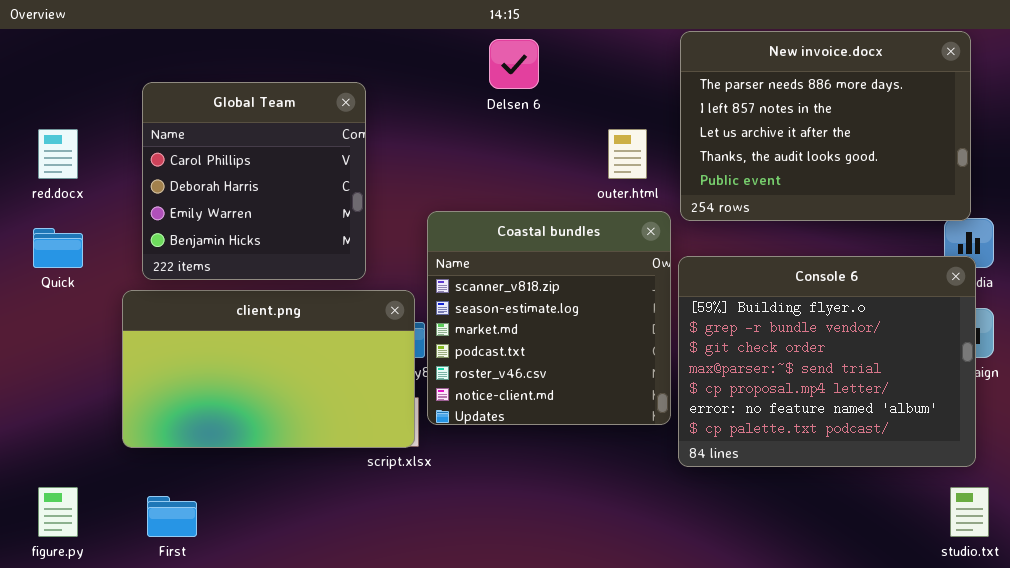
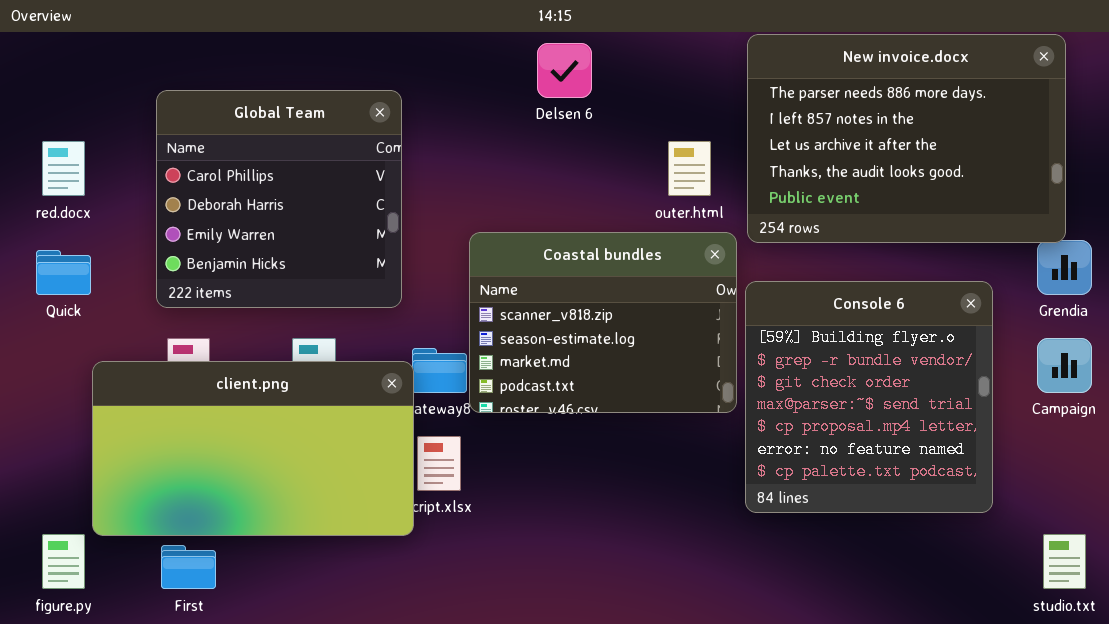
Coastal bundles: [427,211,671,425] -> [469,232,737,413], resized
Console 6: [678,256,976,467] -> [745,281,993,513], resized
client.png: [122,290,415,448] -> [92,361,414,536], moved

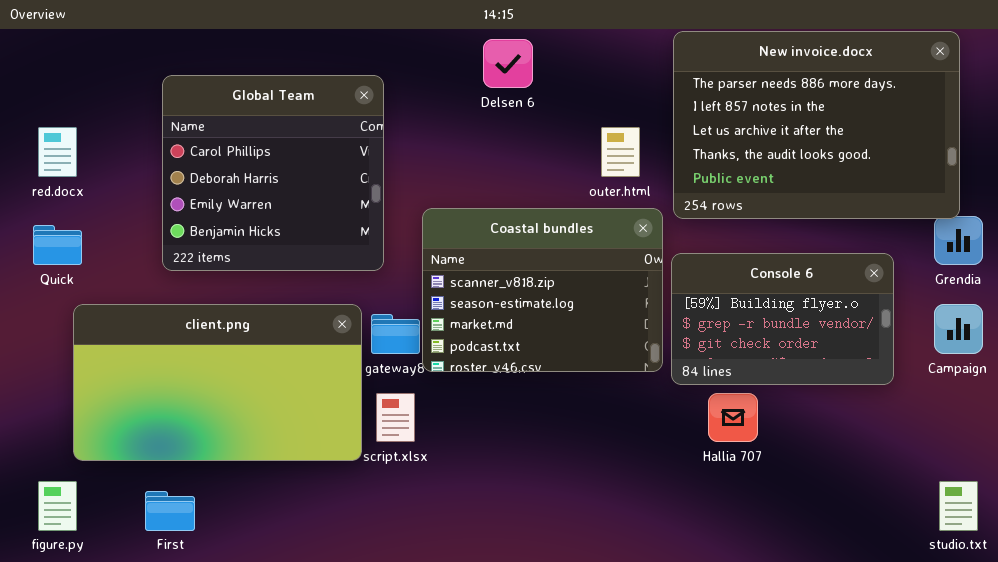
Global Team: [156,90,402,308] -> [162,75,384,271], moved
Console 6: [745,281,993,513] -> [671,253,894,385], resized
client.png: [92,361,414,536] -> [73,304,362,461], moved

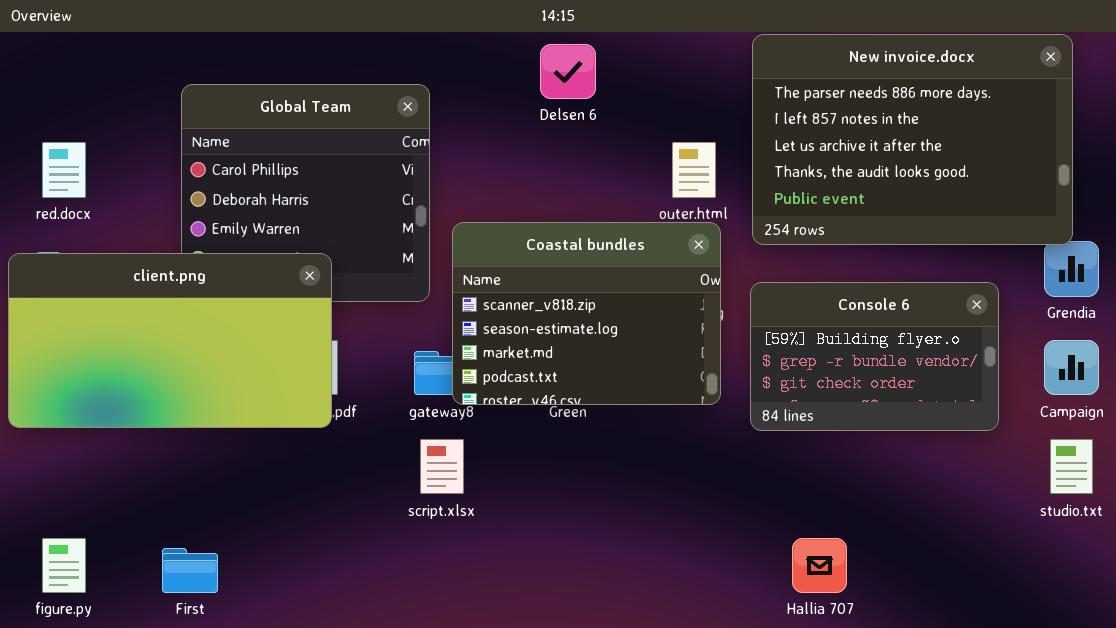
Coastal bundles: [422,208,663,372] -> [452,222,721,405], moved
client.png: [73,304,362,461] -> [8,253,332,428], moved
Hallia 707: [708,393,758,442] -> [792,538,847,593], moved
studio.txt: [939,481,978,531] -> [1050,439,1093,494], moved

